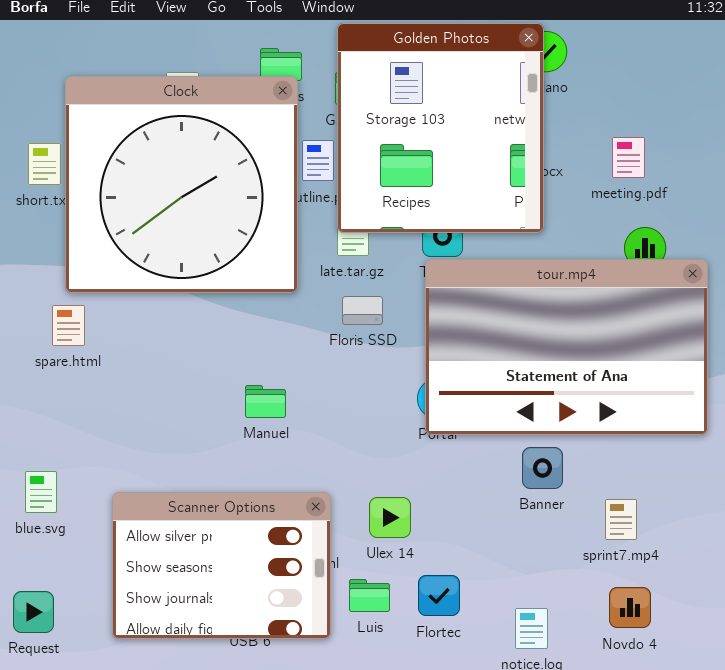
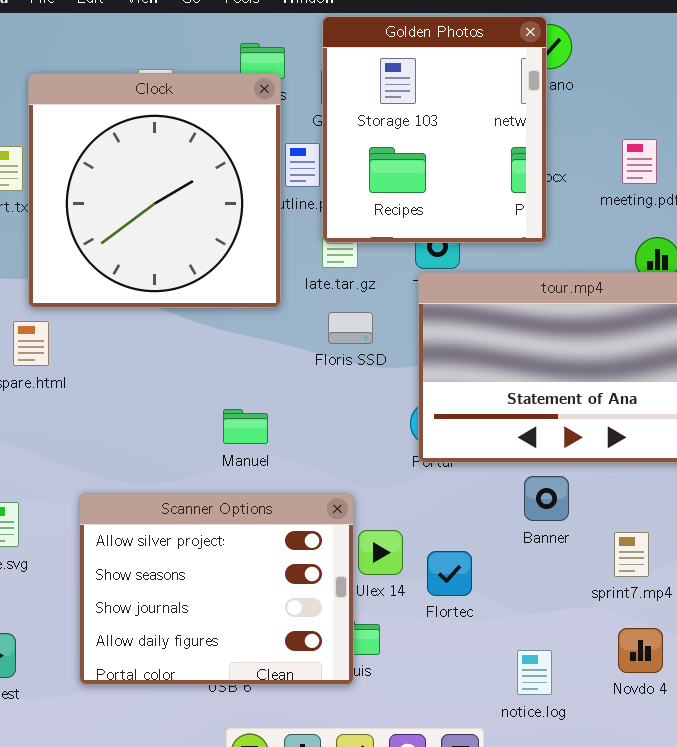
Scanner Options: [112,492,331,639] -> [79,493,354,685], resized
Flortec: [418,575,460,616] -> [427,551,472,596], moved

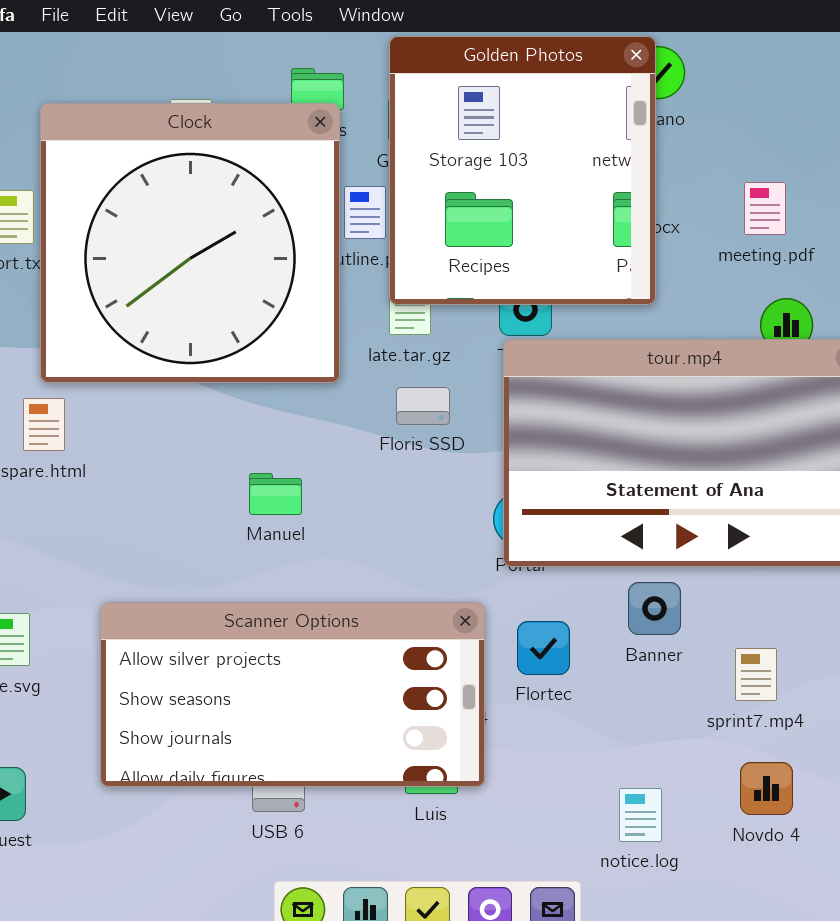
Manuel: [223,409,268,444] -> [249,473,302,515], moved
Scanner Options: [79,493,354,685] -> [100,602,485,787], resized
Flortec: [427,551,472,596] -> [517,621,570,675], moved

